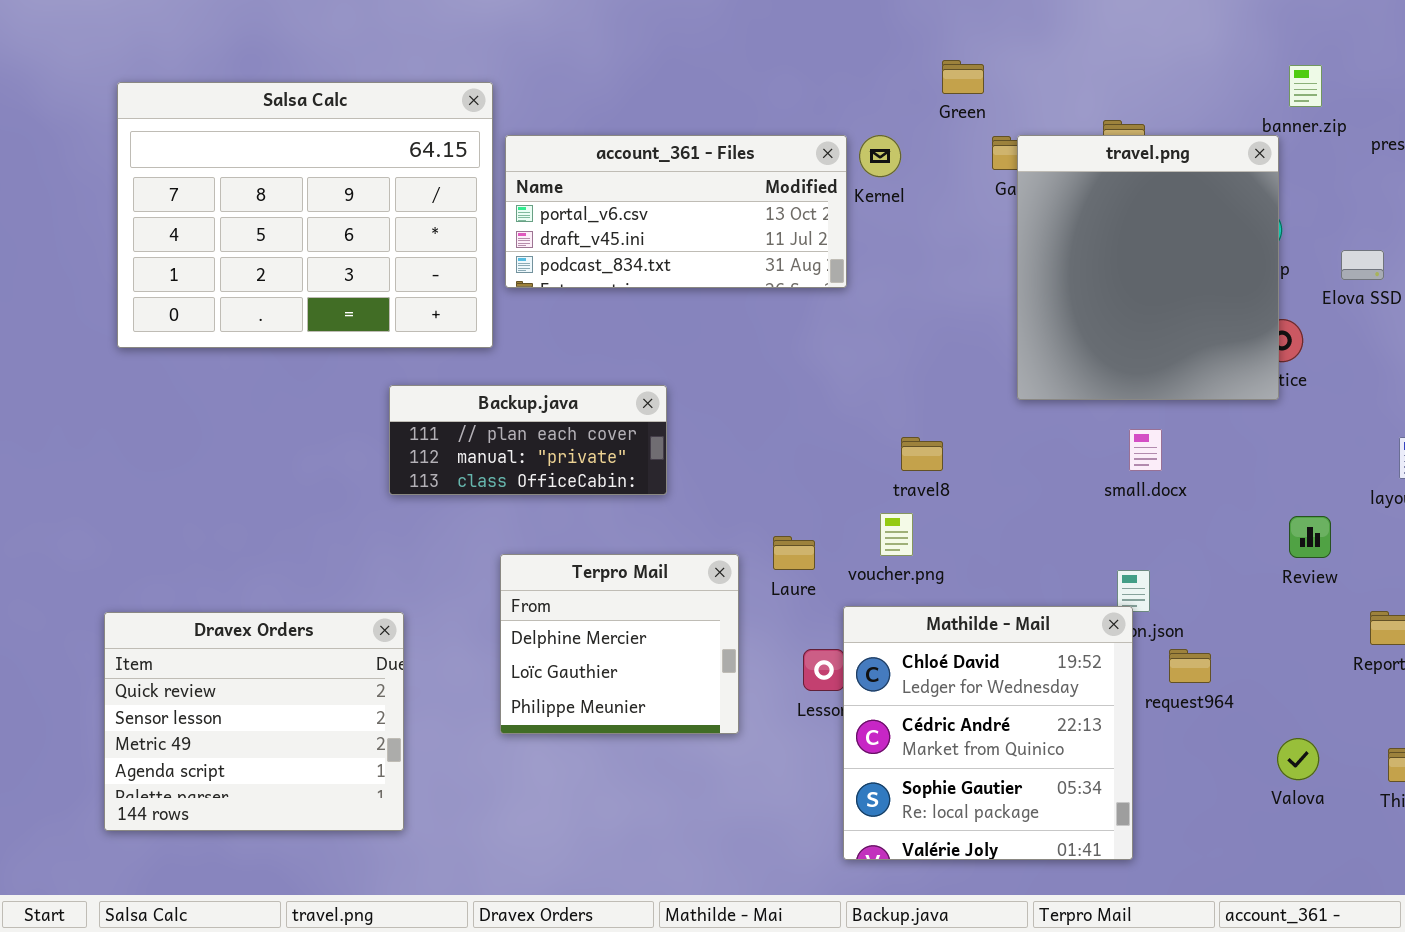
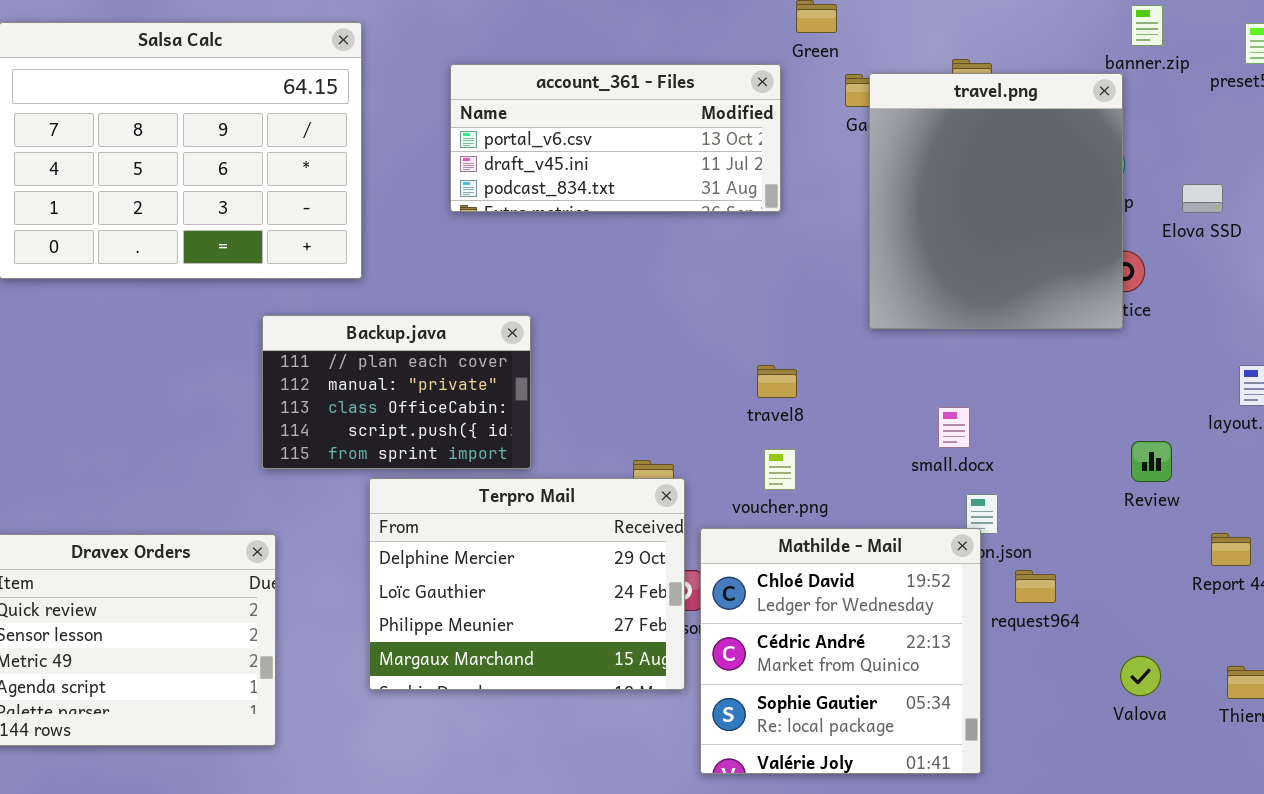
account_361 - Files: [505,135,847,288] -> [450,64,781,212], moved
Backup.java: [389,385,667,495] -> [262,315,531,469], resized
small.docx: [1129,429,1162,471] -> [938,407,970,448], moved
voucher.png: [880,513,913,556] -> [764,449,796,490], moved
Terpro Mail: [500,554,739,734] -> [369,478,685,690], resized

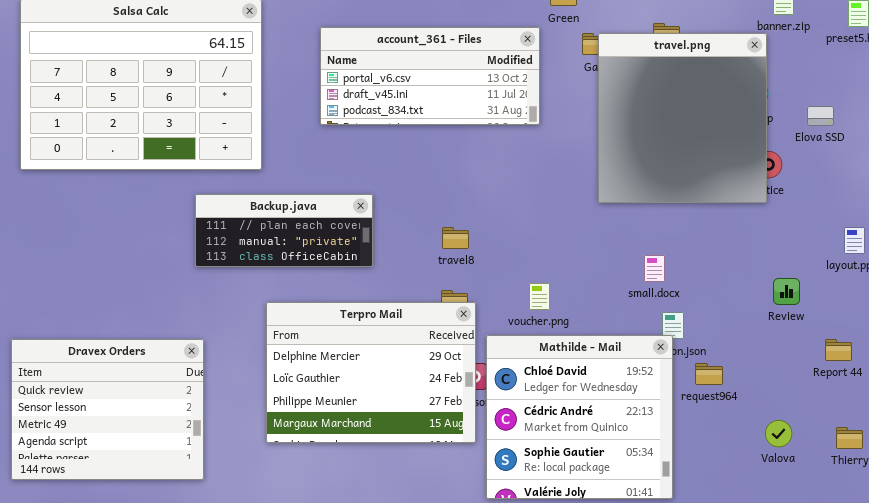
Backup.java: [262,315,531,469] -> [195,194,373,267], resized
travel8: [757,365,797,398] -> [442,227,469,249], moved

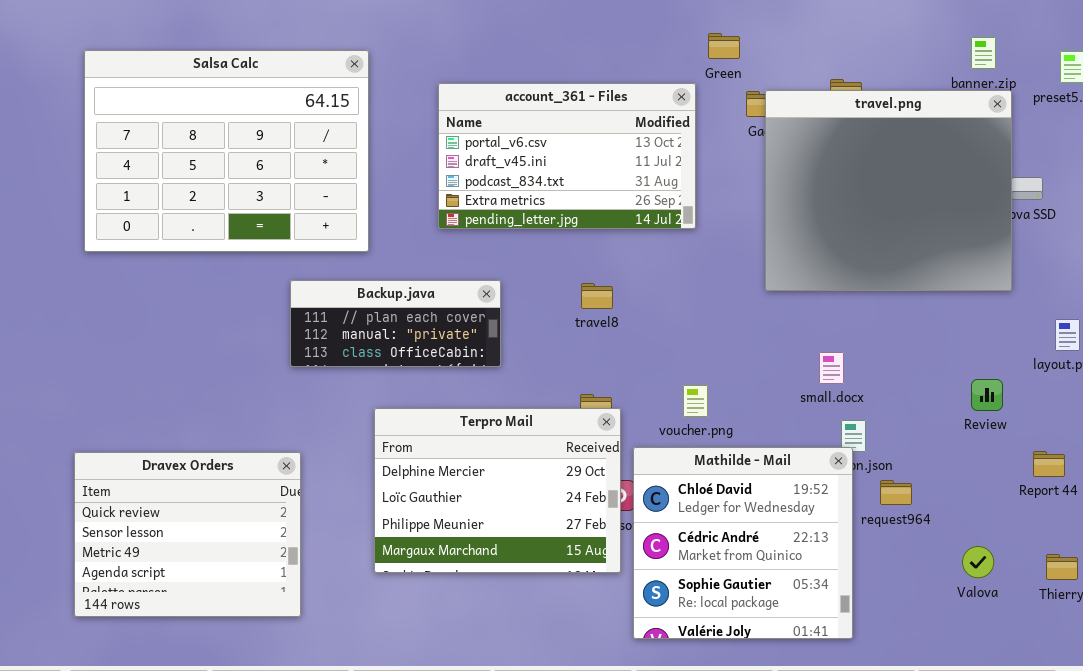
account_361 - Files: [320,27,540,125] -> [438,83,696,229], resized
travel.png: [598,33,767,203] -> [765,90,1012,291], resized
travel8: [442,227,469,249] -> [581,283,613,309], moved

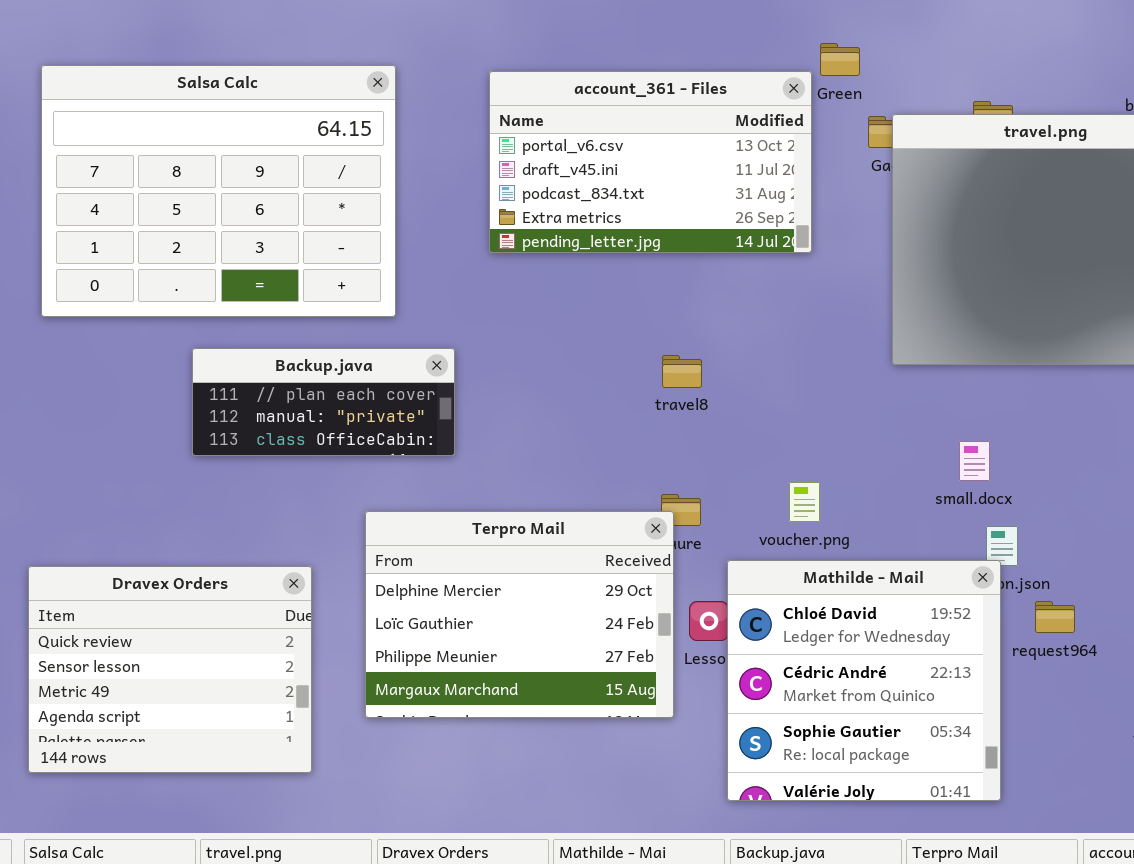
account_361 - Files: [438,83,696,229] -> [489,71,812,253], moved
Backup.java: [290,280,501,367] -> [192,348,455,456], moved
Terpro Mail: [374,408,621,573] -> [365,511,674,718], moved

